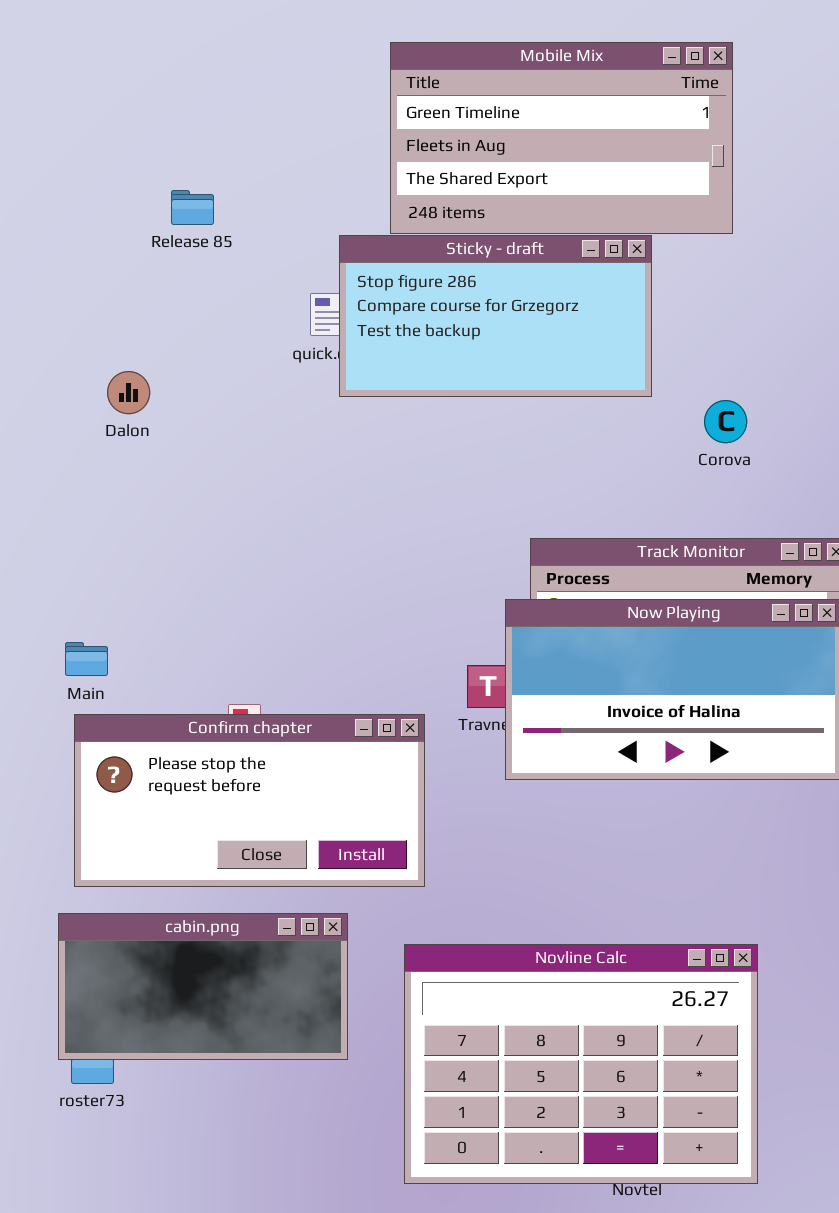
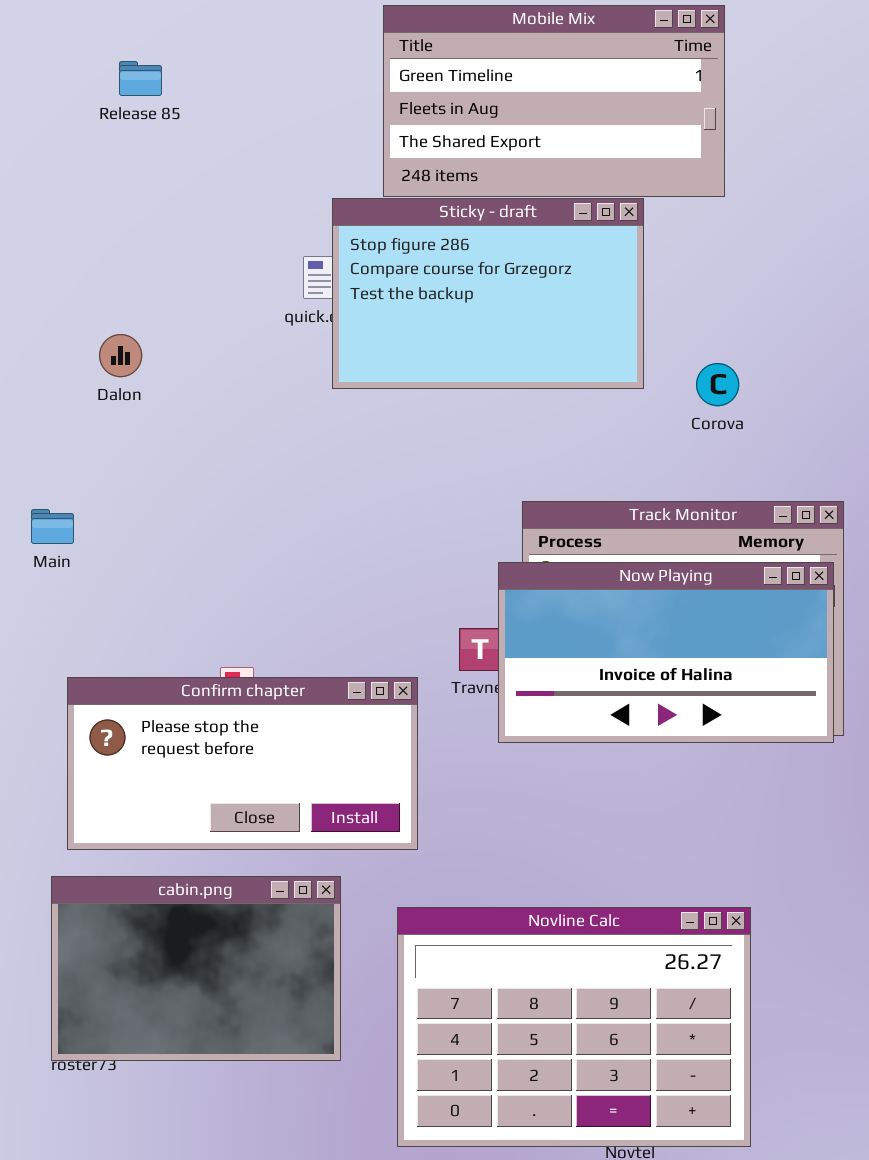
Release 85: [171,190,214,225] -> [119,61,162,96], moved
Sticky - draft: [339,235,652,397] -> [332,198,644,389], resized
Main: [65,642,108,676] -> [31,509,74,544], moved
cabin.png: [58,913,348,1060] -> [51,876,341,1061], resized

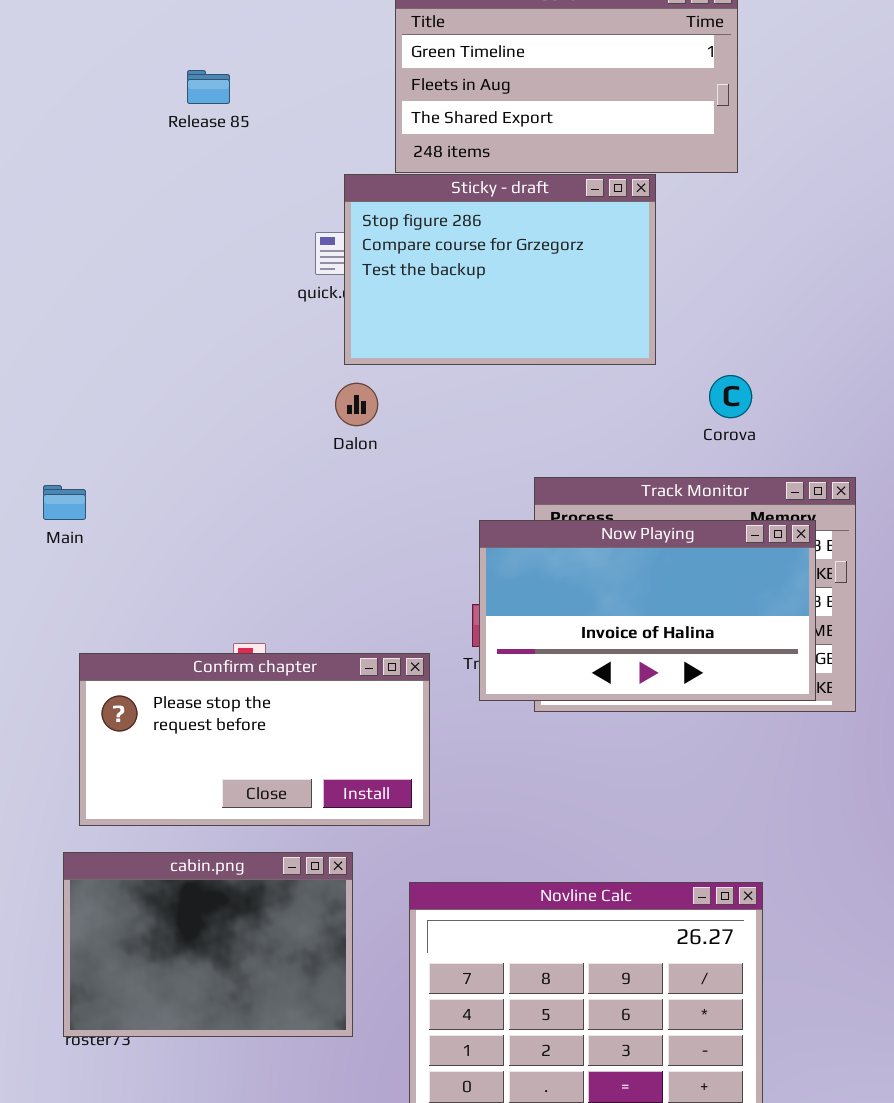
Release 85: [119,61,162,96] -> [187,70,230,104], moved
Dalon: [99,334,142,377] -> [335,383,378,426], moved
Corova: [696,363,739,406] -> [709,375,752,418], moved
Now Playing: [498,562,834,743] -> [479,520,816,701], moved

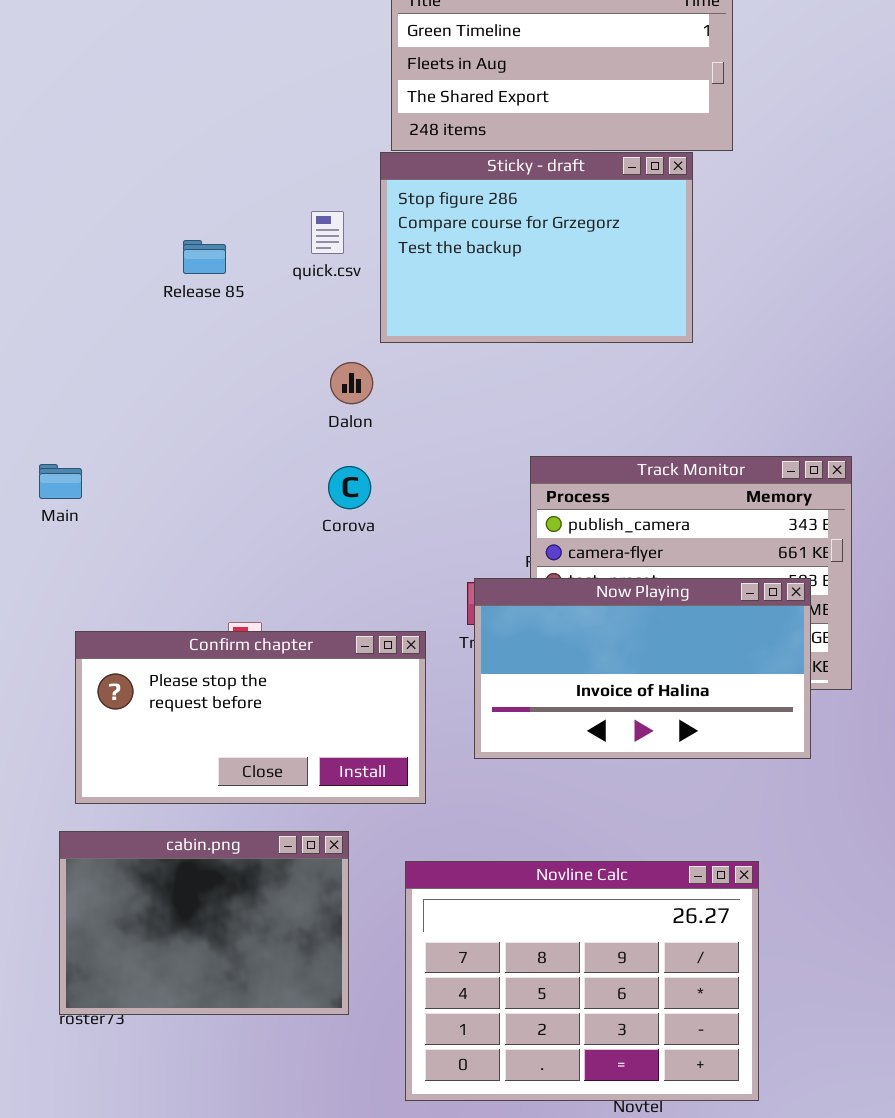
Release 85: [187,70,230,104] -> [183,240,226,274], moved
Sticky - draft: [344,174,656,365] -> [380,152,693,343], moved
Corova: [709,375,752,418] -> [328,466,371,509], moved
Now Playing: [479,520,816,701] -> [474,578,811,759], moved

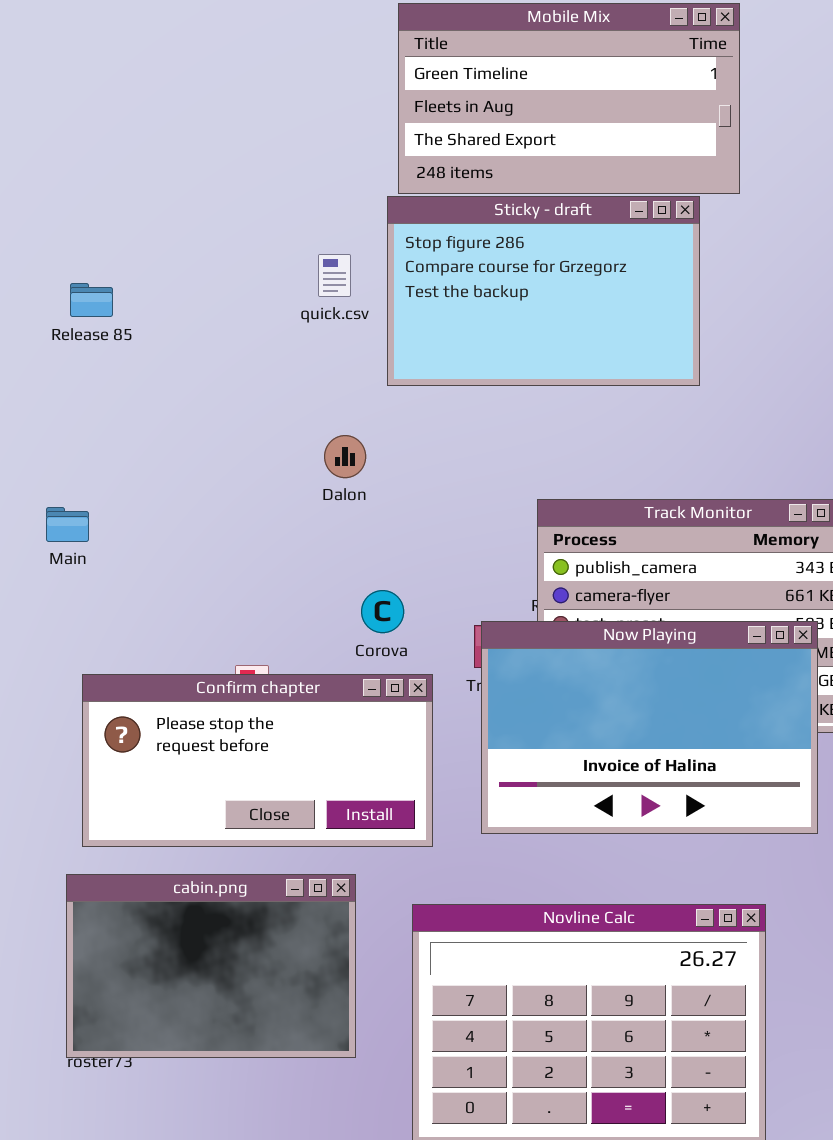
Release 85: [183,240,226,274] -> [70,283,113,317], moved
Dalon: [330,362,373,404] -> [324,435,366,478], moved
Corova: [328,466,371,509] -> [361,590,404,633], moved
Now Playing: [474,578,811,759] -> [481,621,818,834], resized

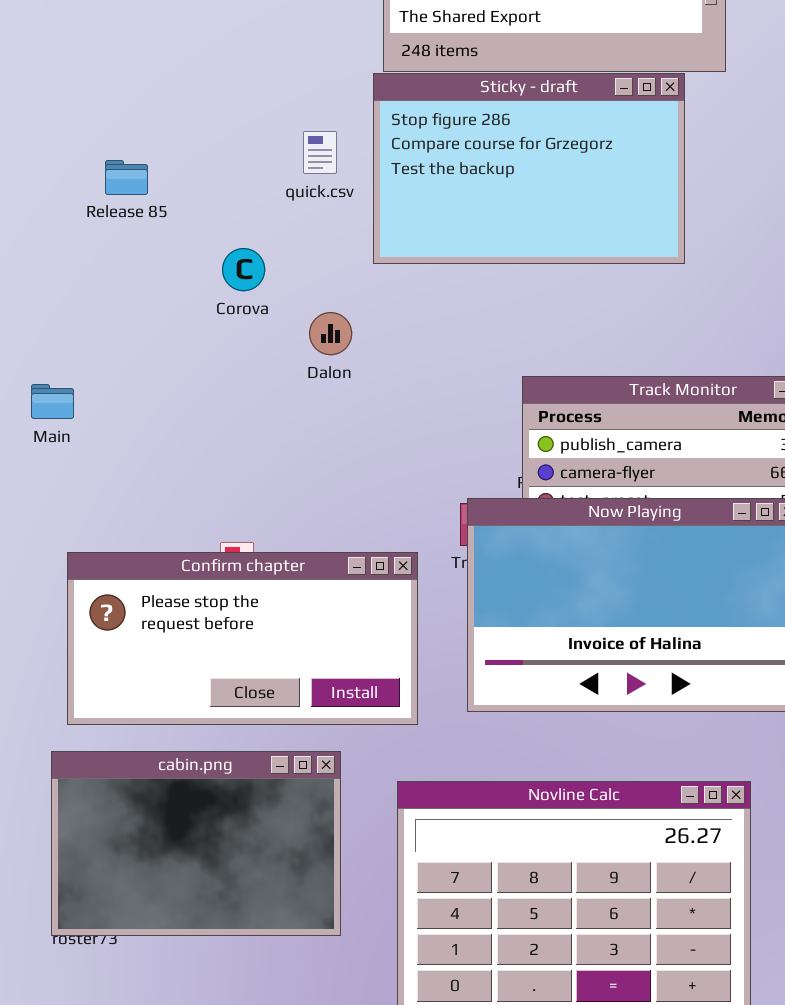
Release 85: [70,283,113,317] -> [105,160,148,195], moved
Corova: [361,590,404,633] -> [222,248,265,291], moved

